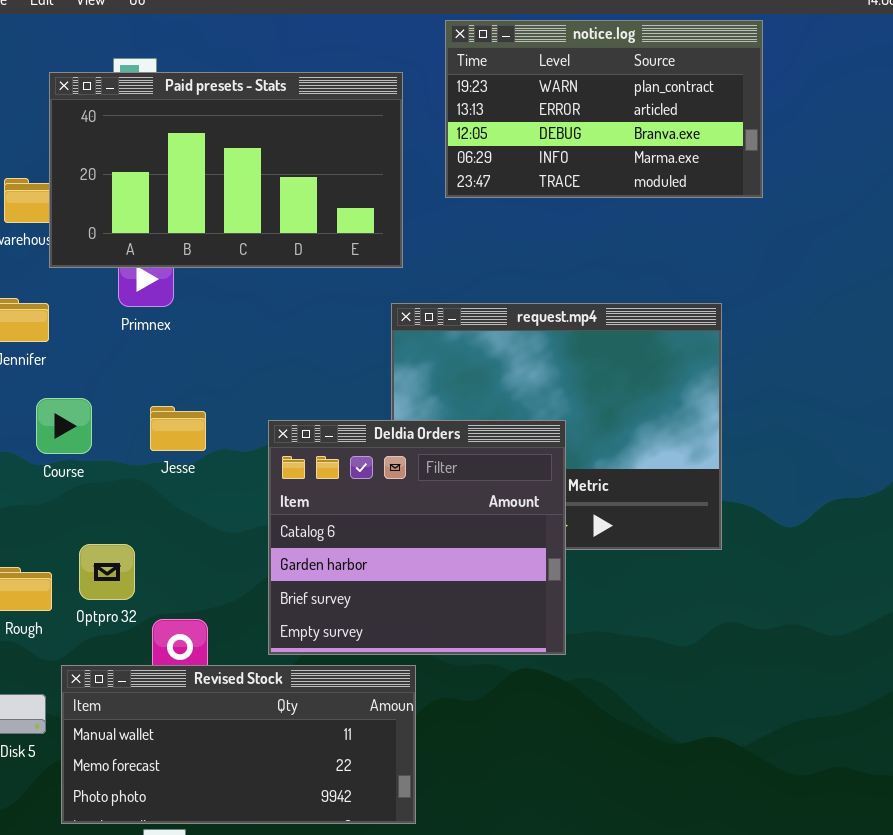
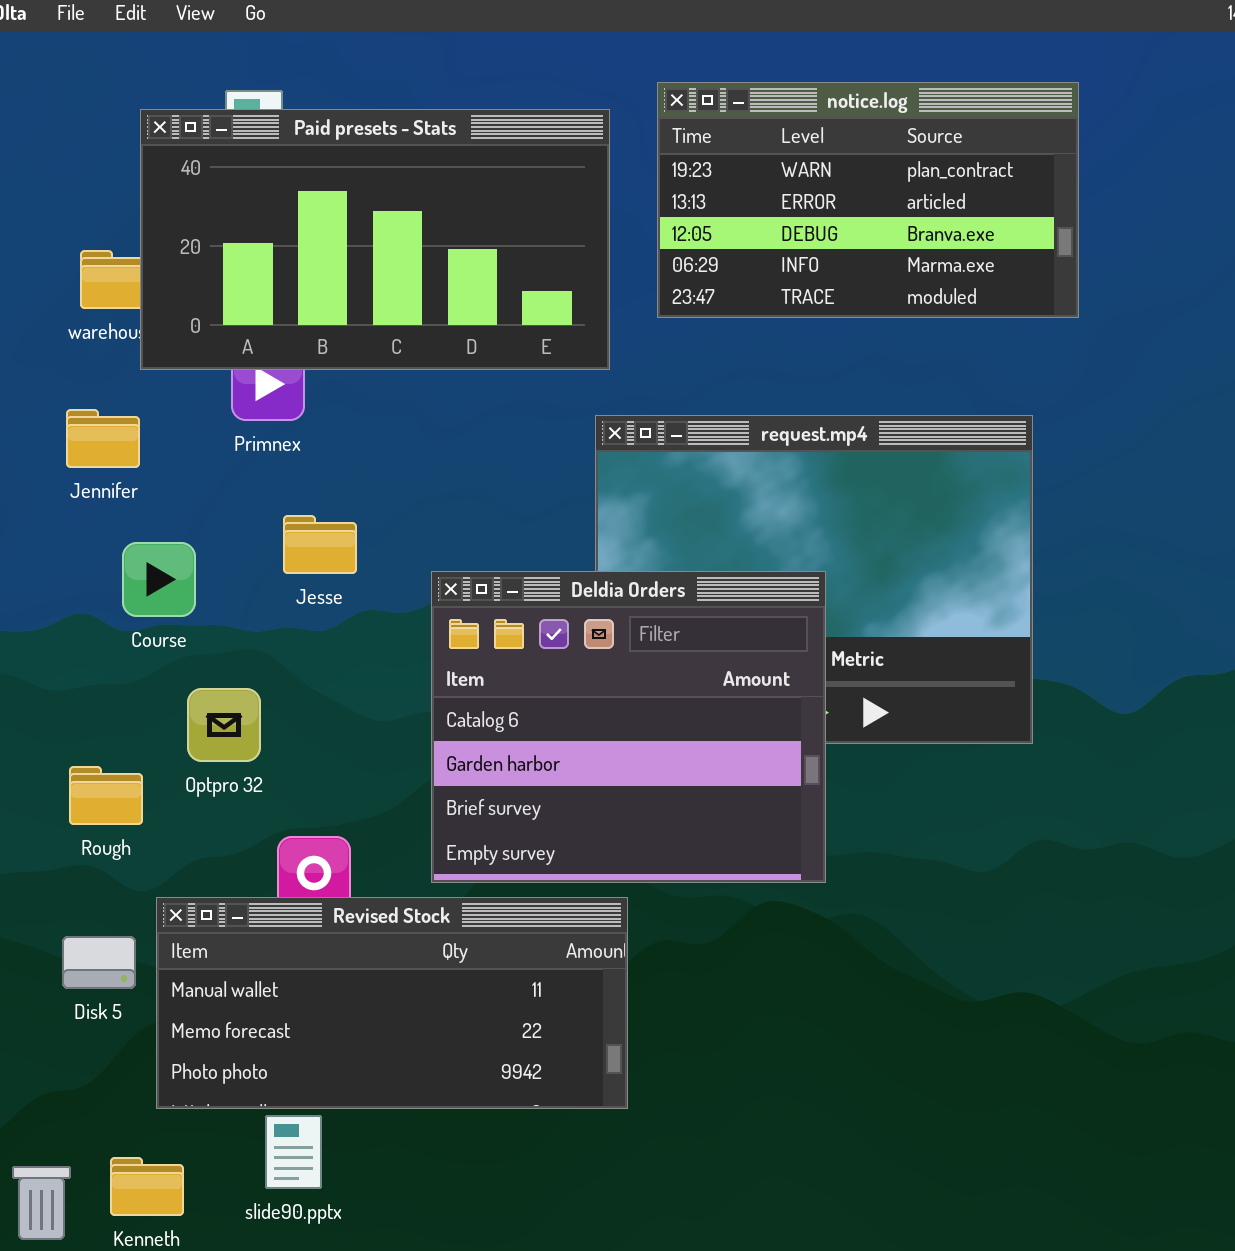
notice.log: [445,20,763,198] -> [657,82,1079,318], moved
Jesse: [150,406,206,451] -> [283,515,357,574], moved
Optpro 32: [79,544,135,600] -> [187,688,261,762], moved

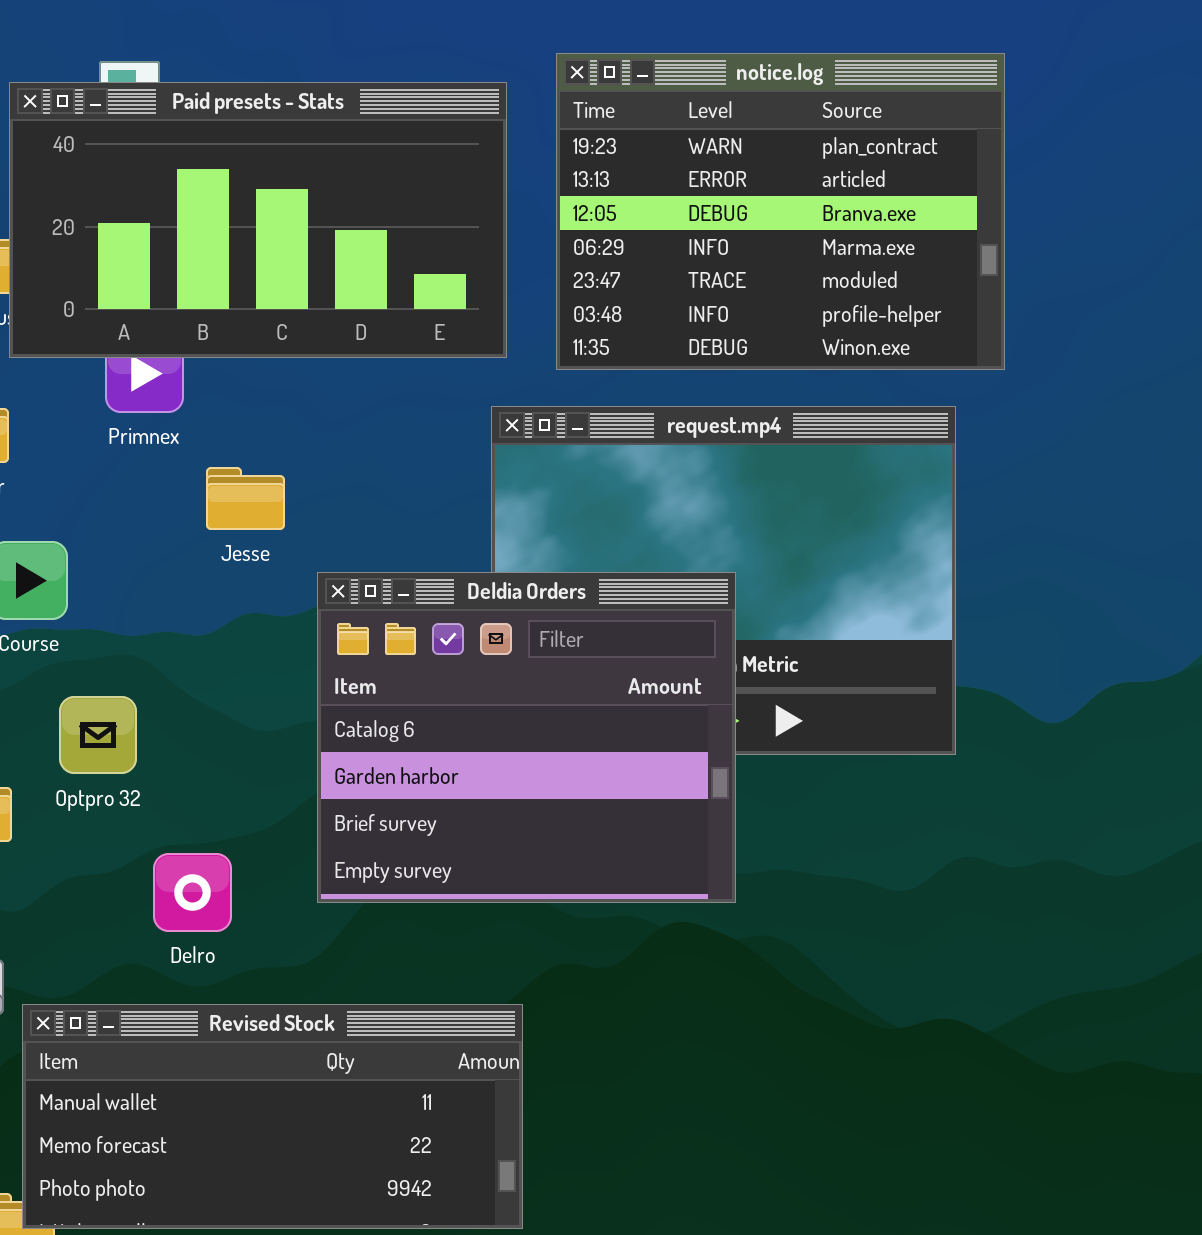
notice.log: [657,82,1079,318] -> [556,53,1005,370], resized
Jesse: [283,515,357,574] -> [206,467,285,530], moved
Revised Stock: [156,897,628,1109] -> [22,1004,523,1229], moved

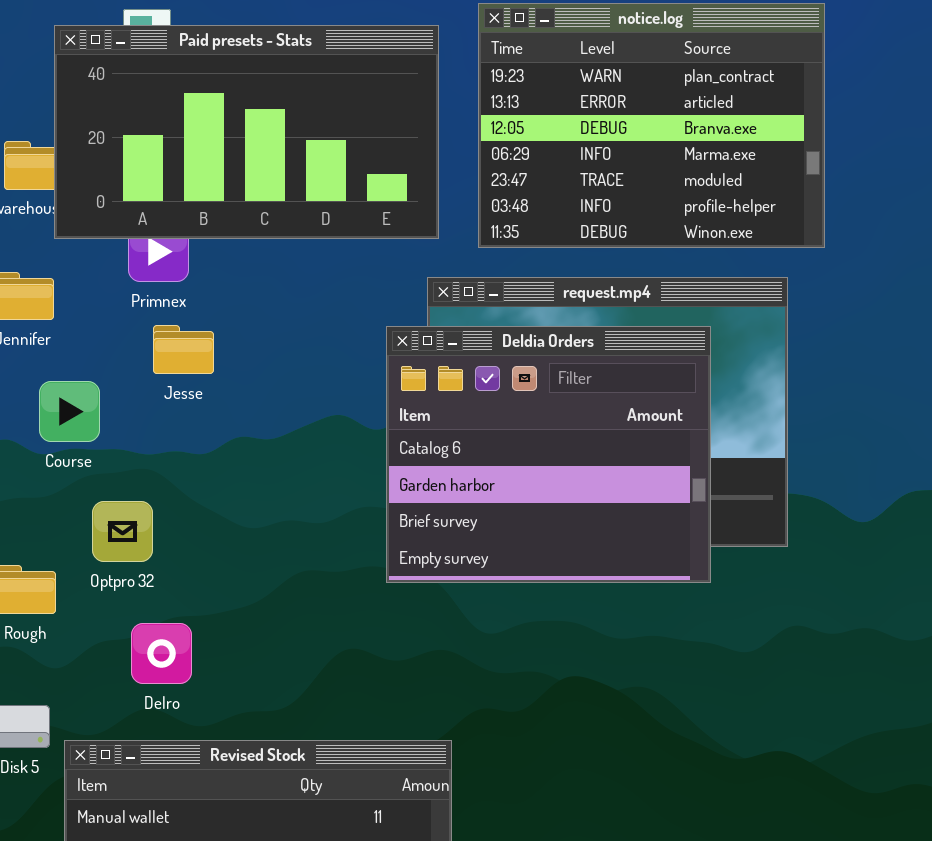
Jesse: [206,467,285,530] -> [153,325,214,374], moved
Deldia Orders: [317,572,736,903] -> [386,326,711,583], moved
Delro: [153,853,232,932] -> [131,623,192,684], moved

